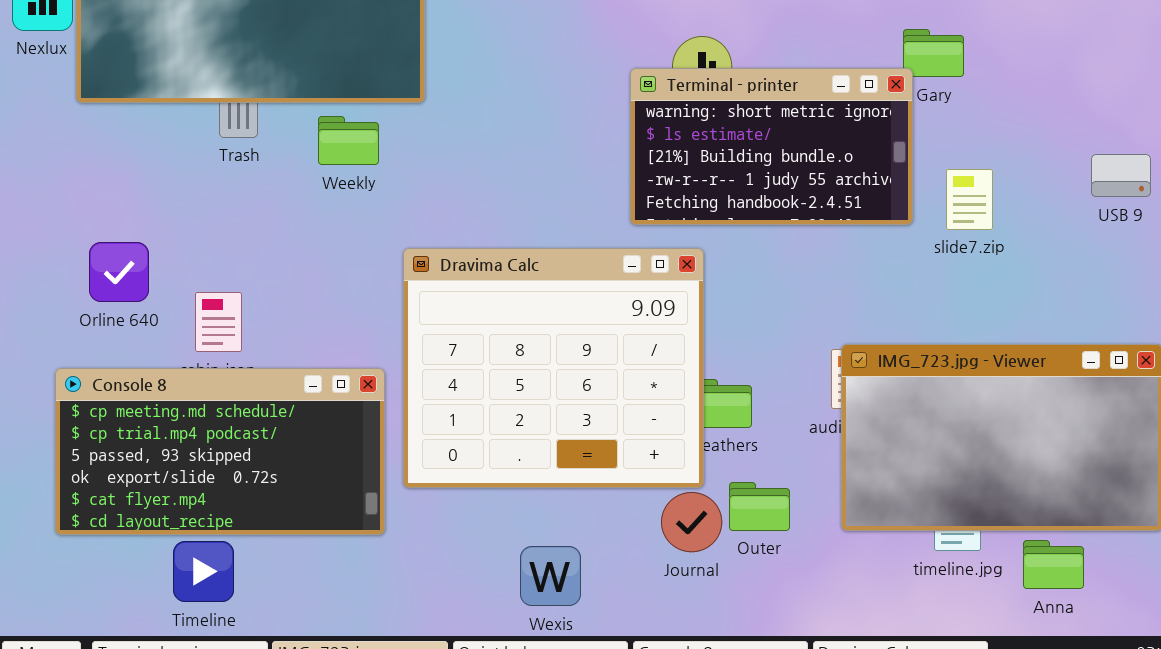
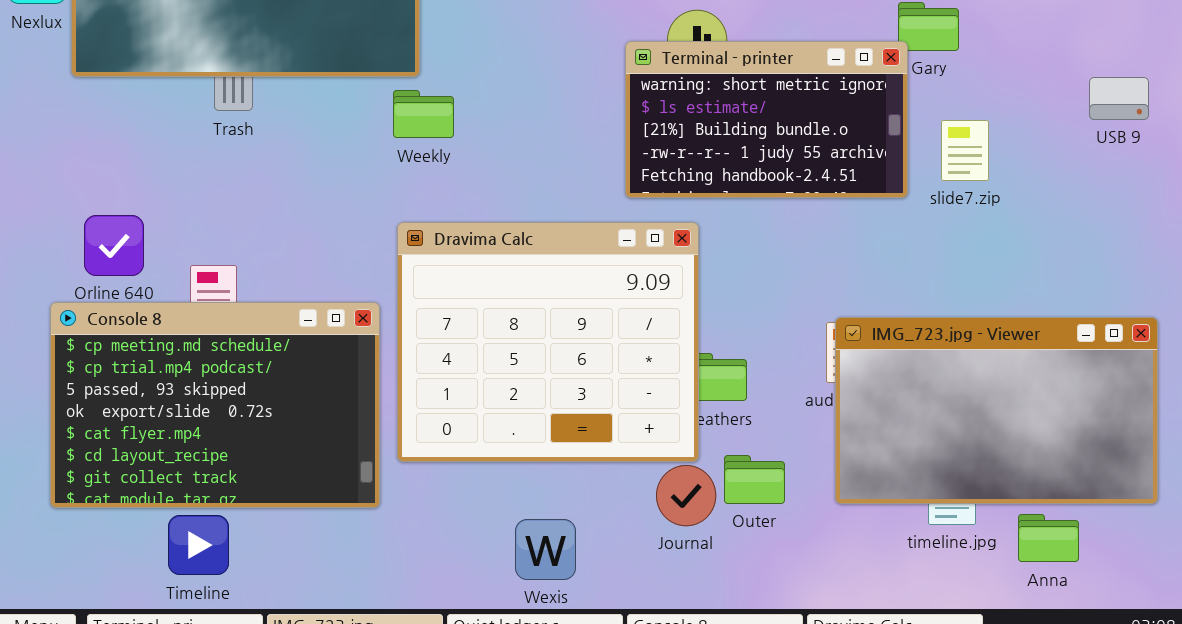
Weekly: [318,116,379,165] -> [393,90,454,138], moved
USB 9: [1091,154,1151,197] -> [1089,77,1149,120], moved
slide7.zip: [946,169,993,230] -> [941,120,989,181], moved
Console 8: [55,368,385,535] -> [50,302,380,508], resized

